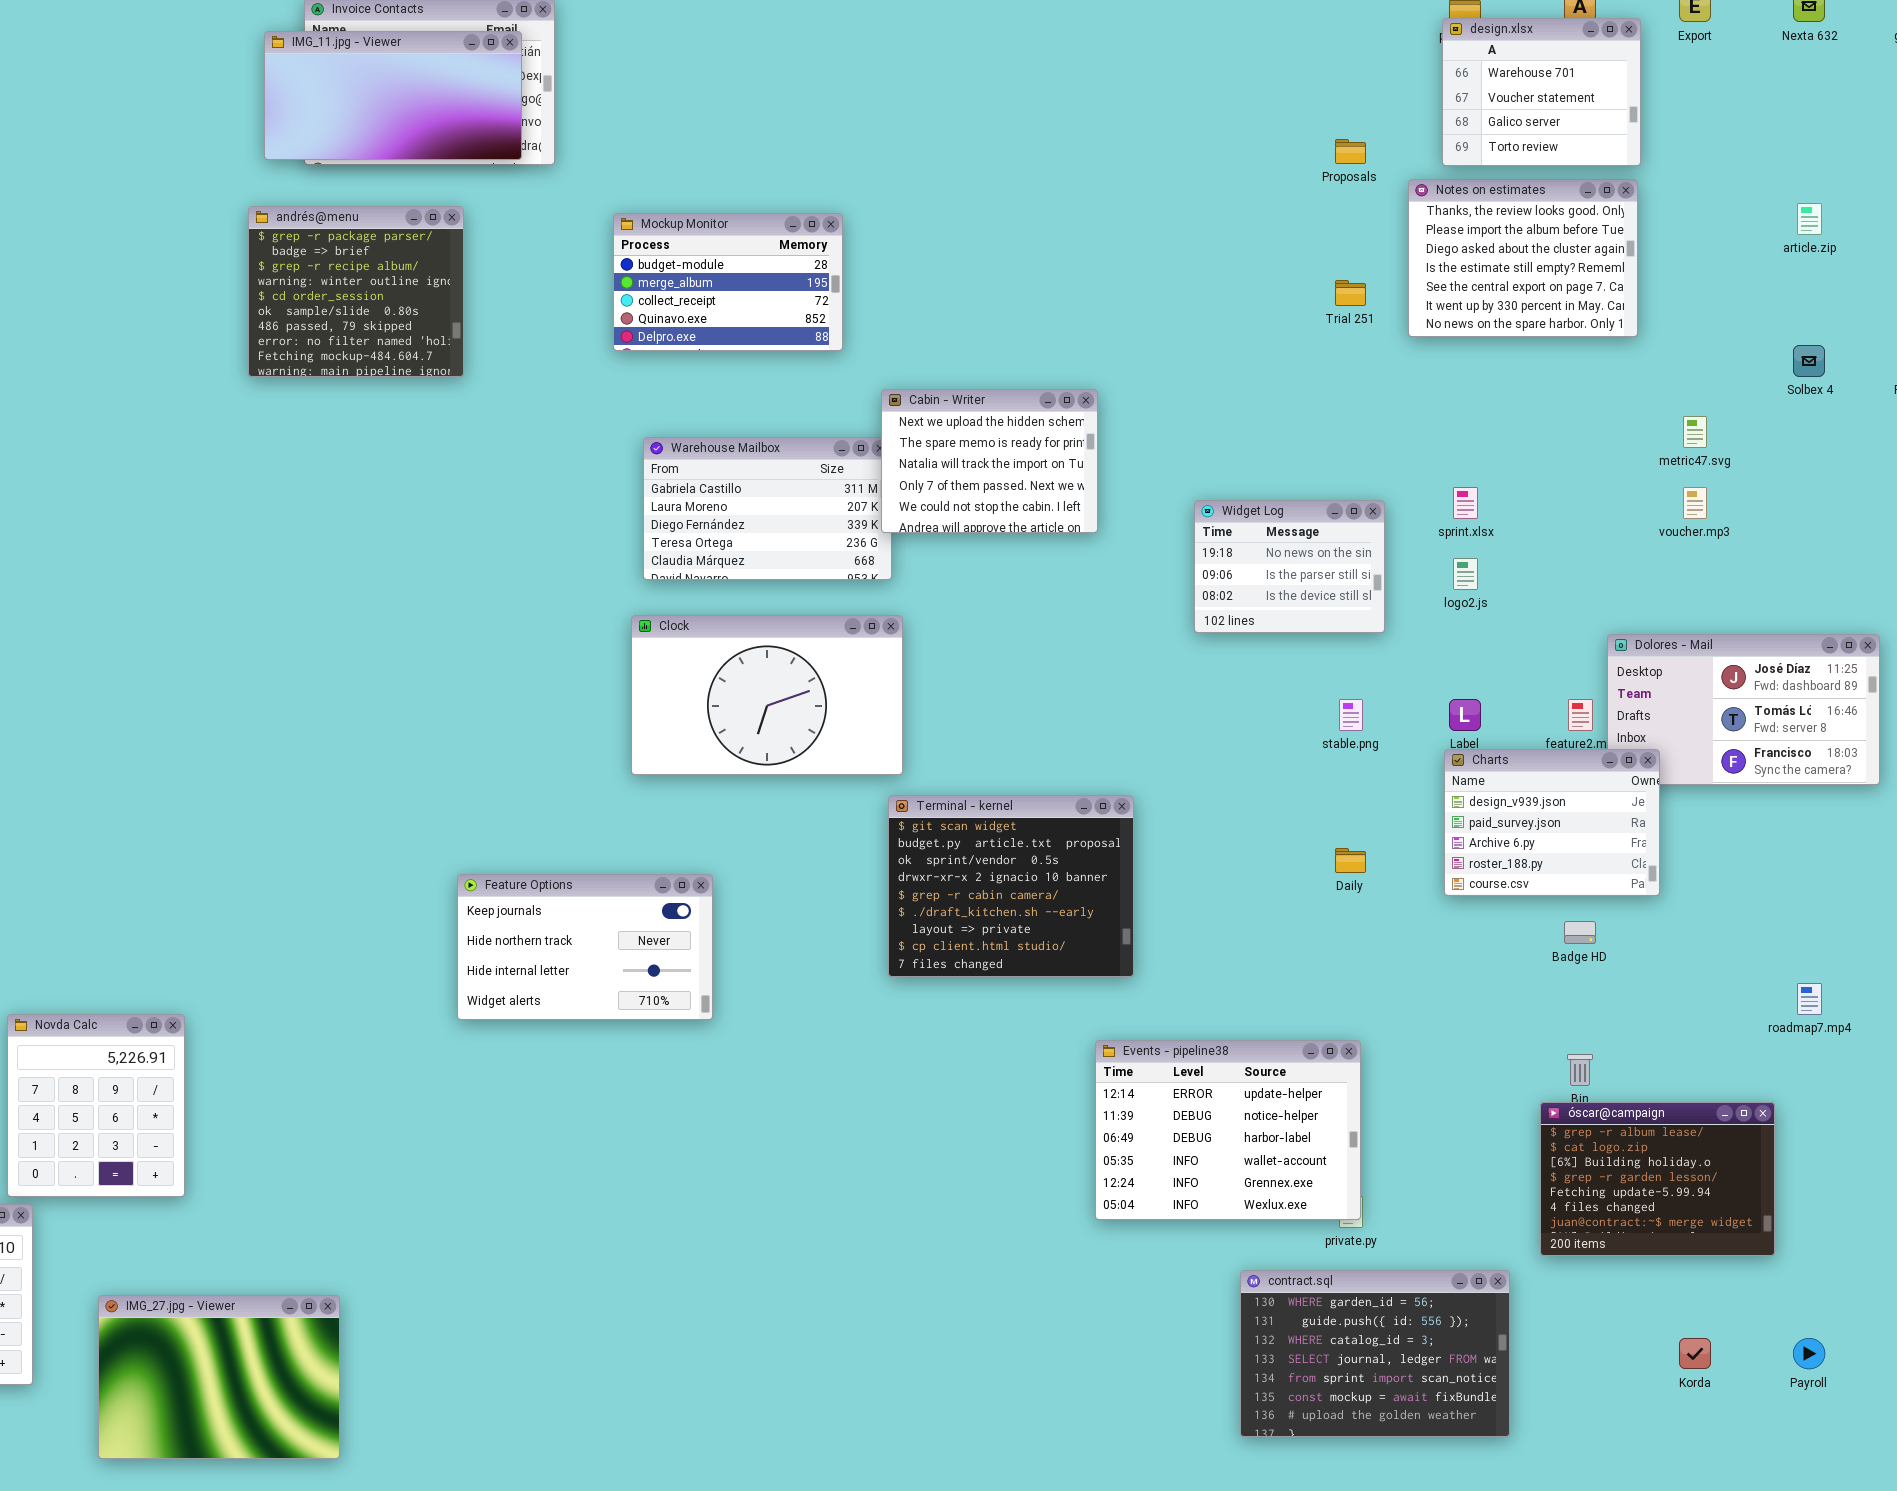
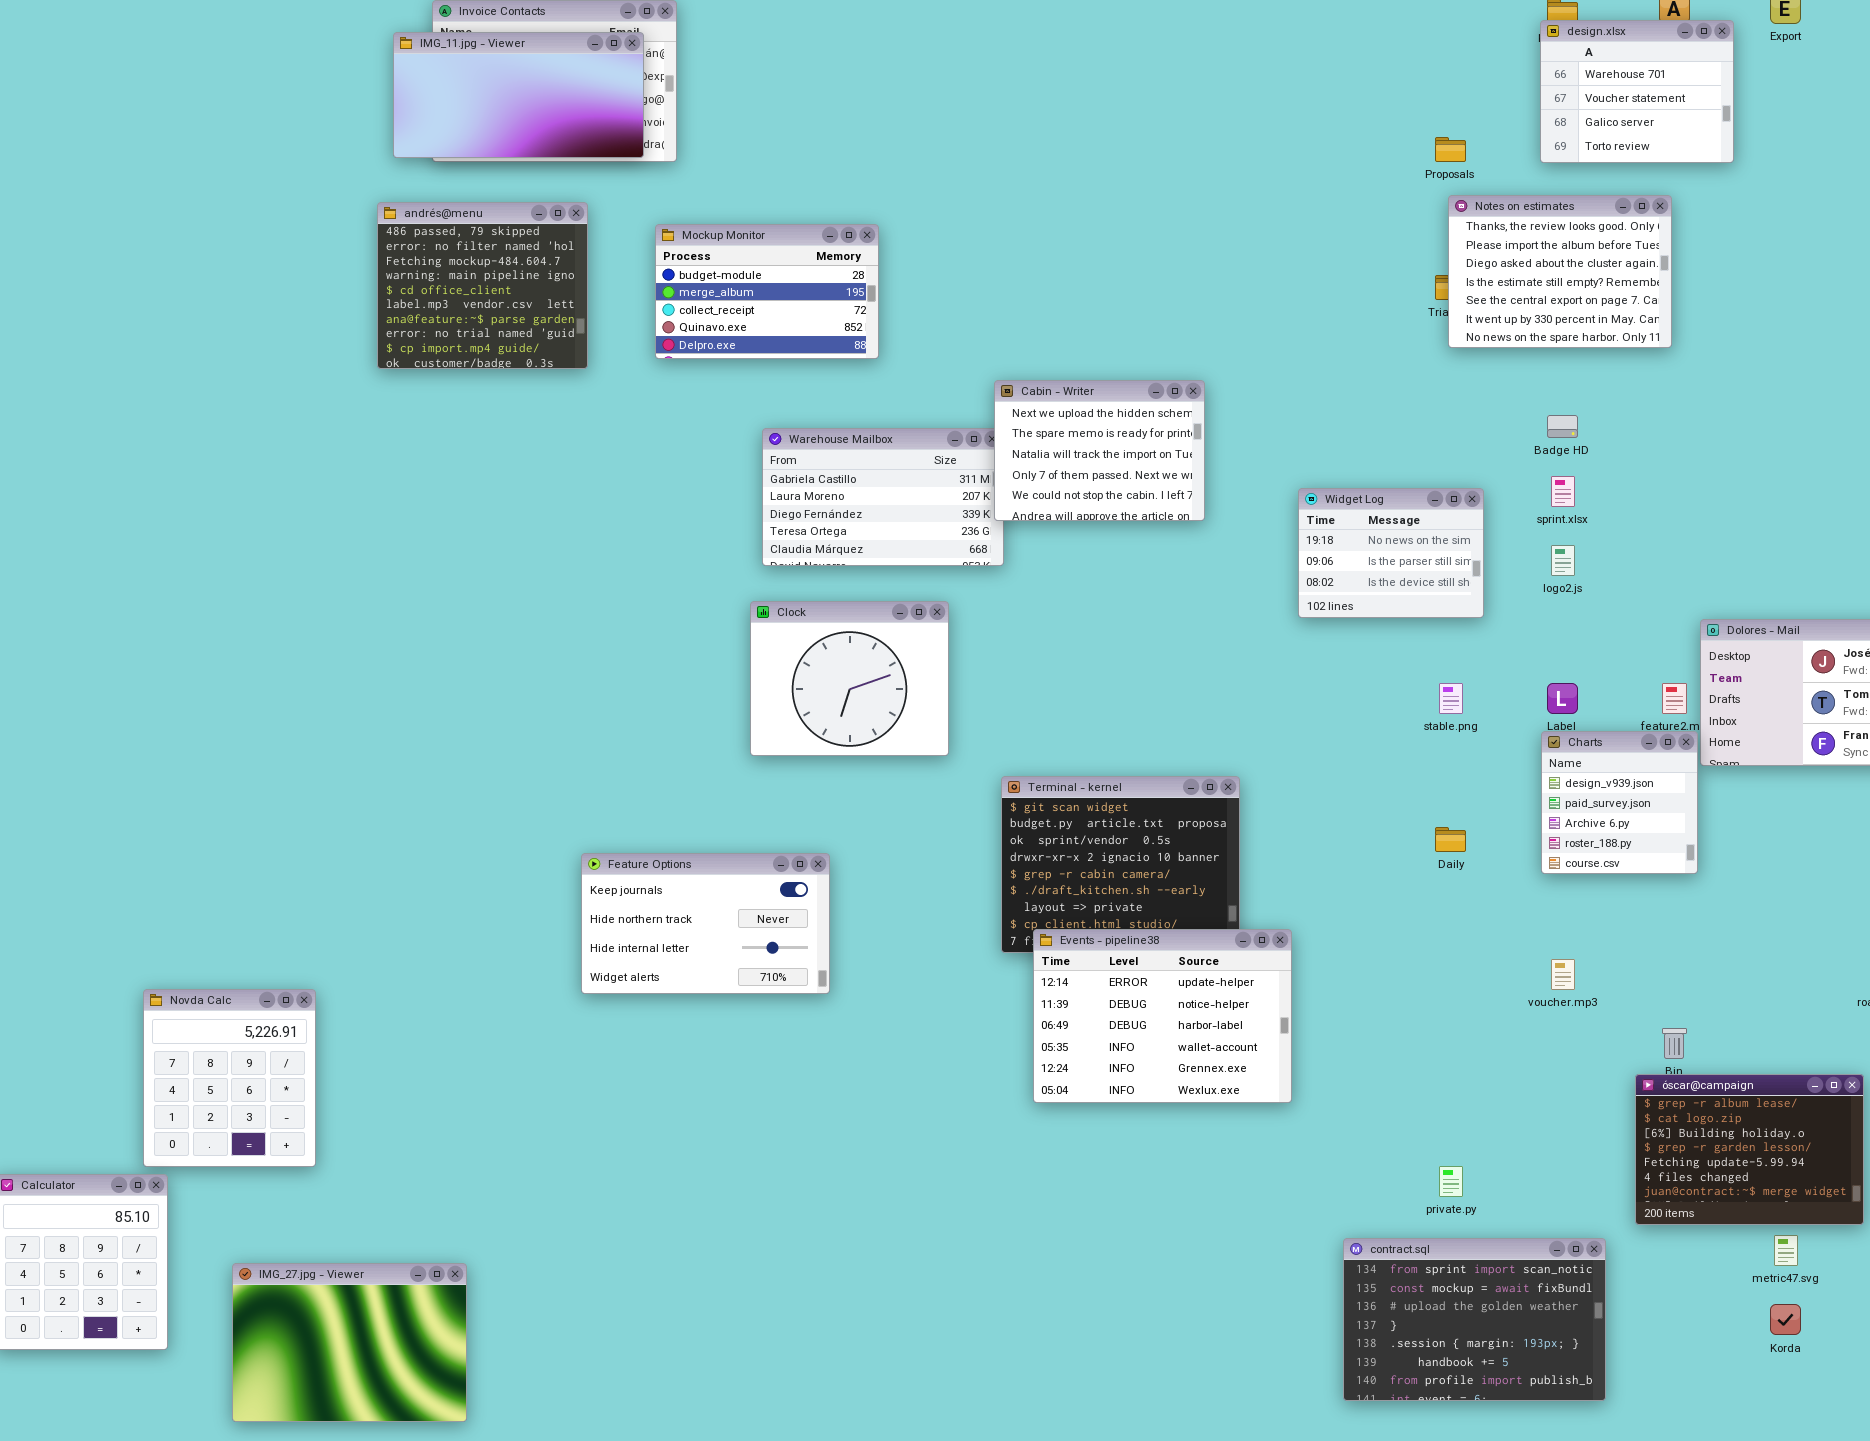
Notes on estimates: [1408,179,1638,337] -> [1448,195,1672,348], moved
andrés@menu: [248,206,464,377] -> [377,202,588,369], scrolled down 6 rows
Mockup Monitor: [613,213,843,351] -> [655,224,879,359], moved
metric47.svg: [1683,416,1707,448] -> [1774,1235,1798,1266], moved
voucher.mp3: [1683,487,1707,519] -> [1551,959,1575,990], moved
Clock: [631,615,903,775] -> [750,601,949,756], resized
Charts: [1444,749,1660,896] -> [1541,731,1698,874], resized
Badge HD: [1564,921,1596,944] -> [1547,415,1578,438], moved
Events - pipeline38: [1095,1040,1361,1220] -> [1033,929,1292,1103], moved
contract.sql: [1240,1270,1510,1437] -> [1343,1238,1606,1401], scrolled down 4 rows

